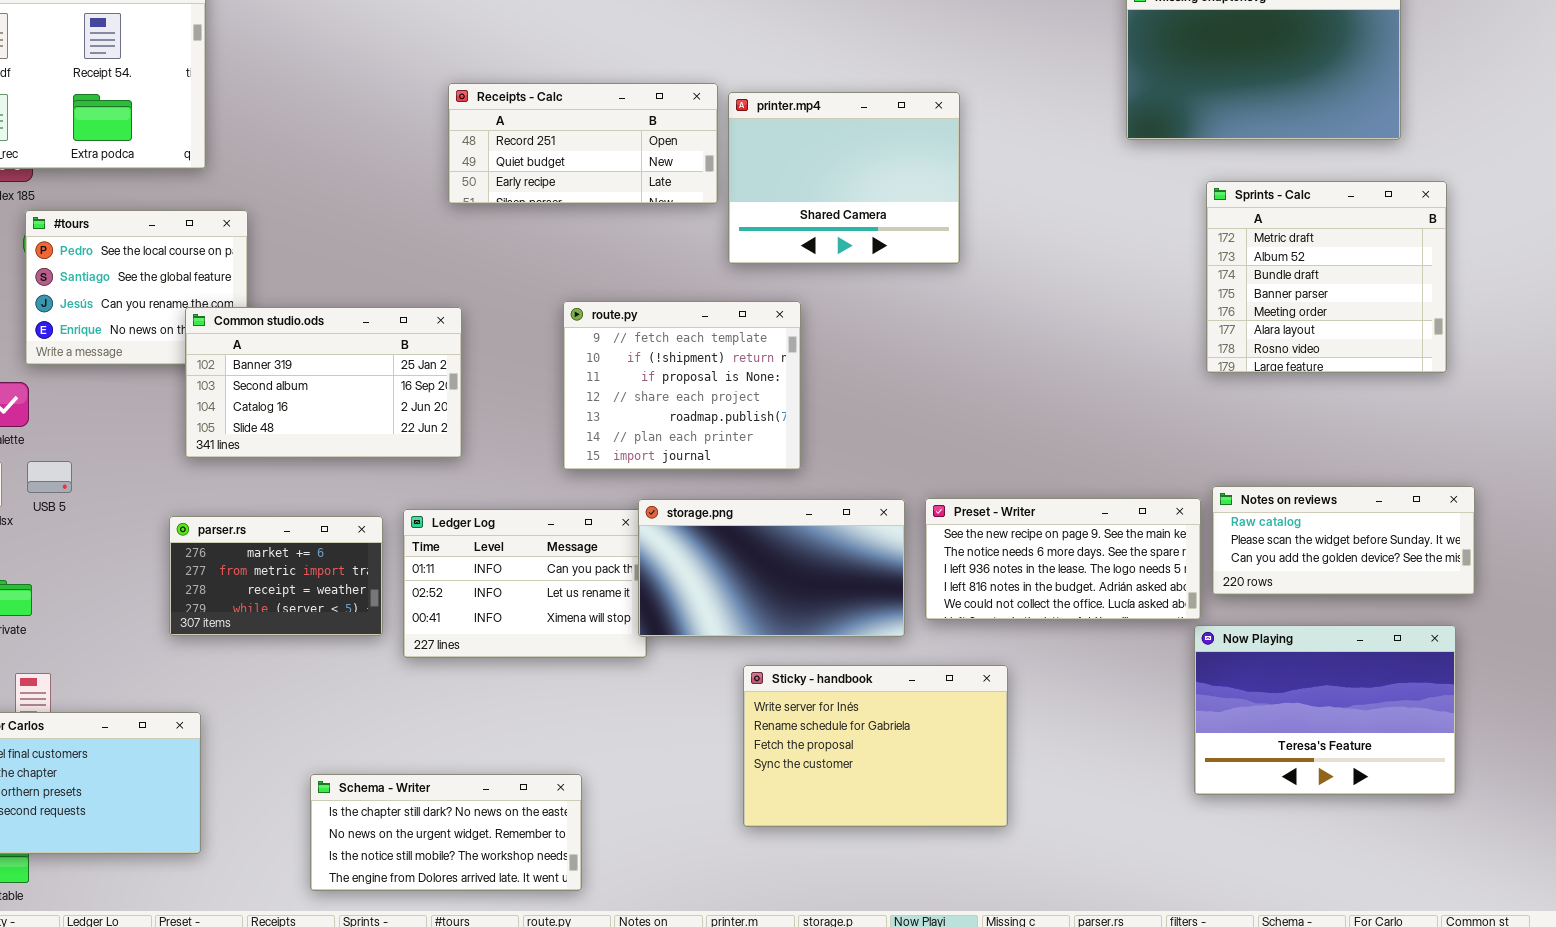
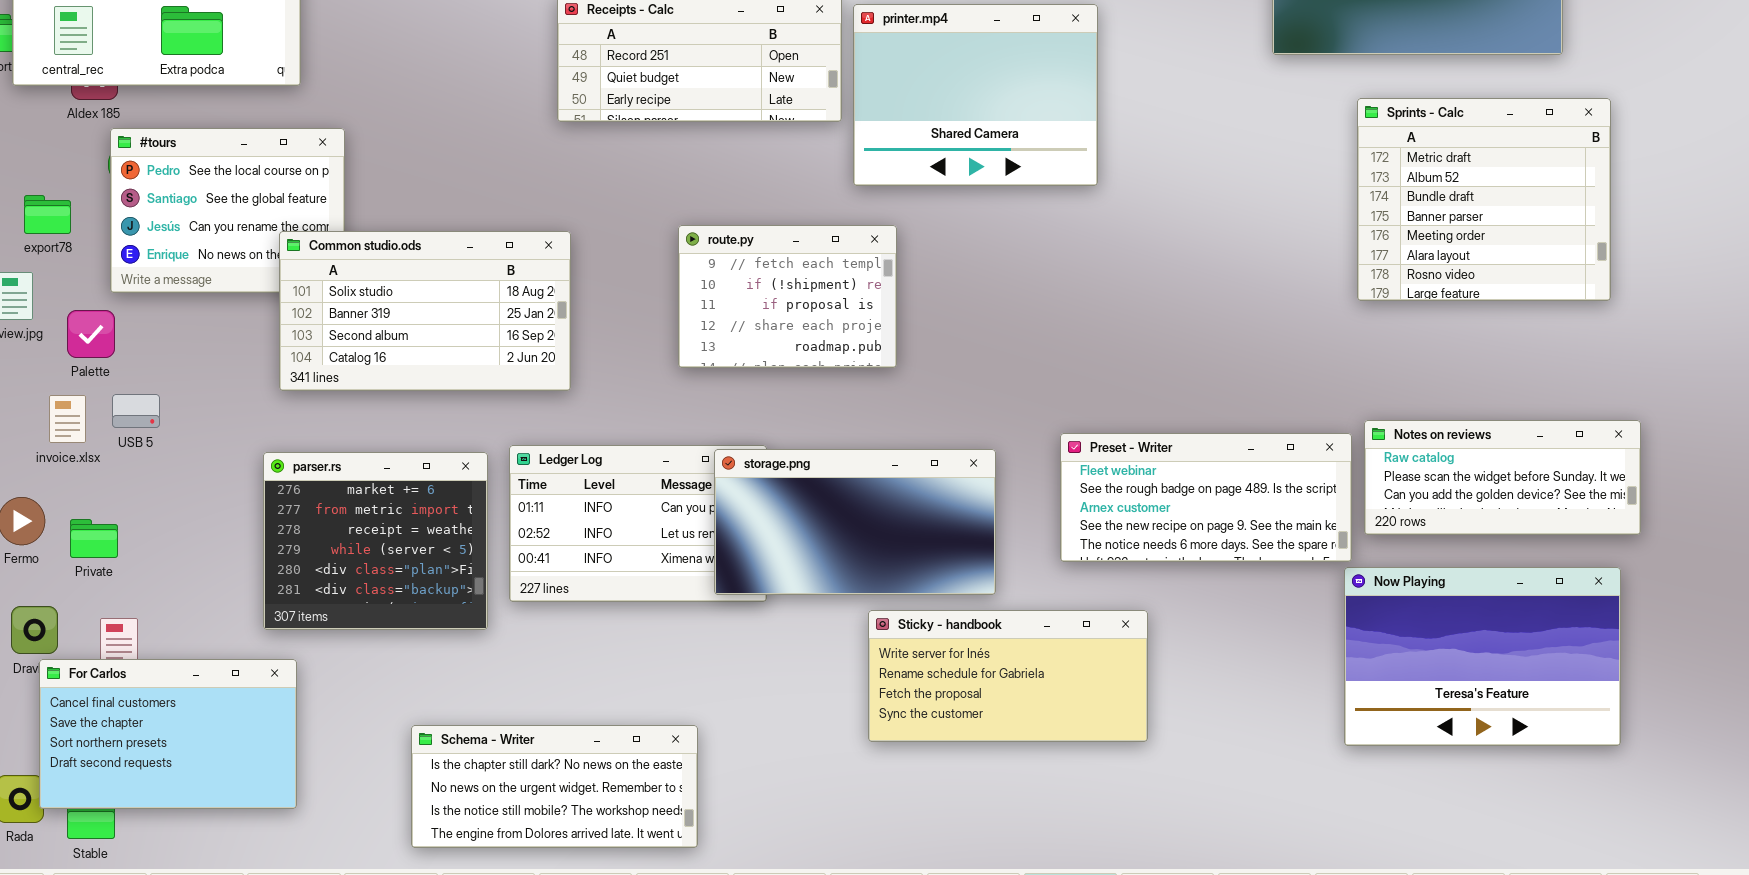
route.py: [563,301,801,470] -> [678,225,897,368], resized
Common studio.ods: [185,307,462,458] -> [279,231,571,391], scrolled up 1 row
Preset - Writer: [925,498,1201,620] -> [1060,433,1352,562], scrolled up 3 rows
storage.png: [638,499,905,637] -> [714,449,996,595], moved
parser.rs: [169,516,383,636] -> [263,452,488,630], resized
Sticky - handbook: [743,665,1008,827] -> [868,610,1148,742], resized

